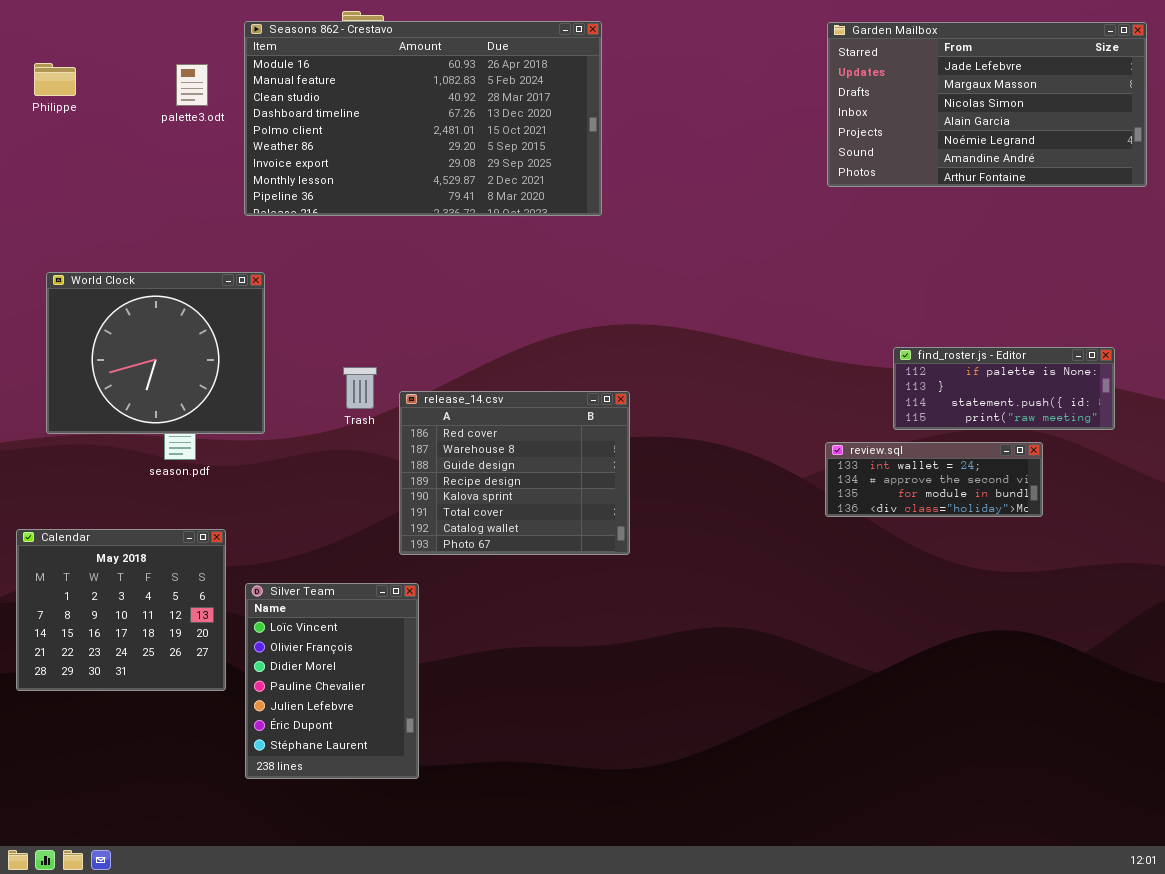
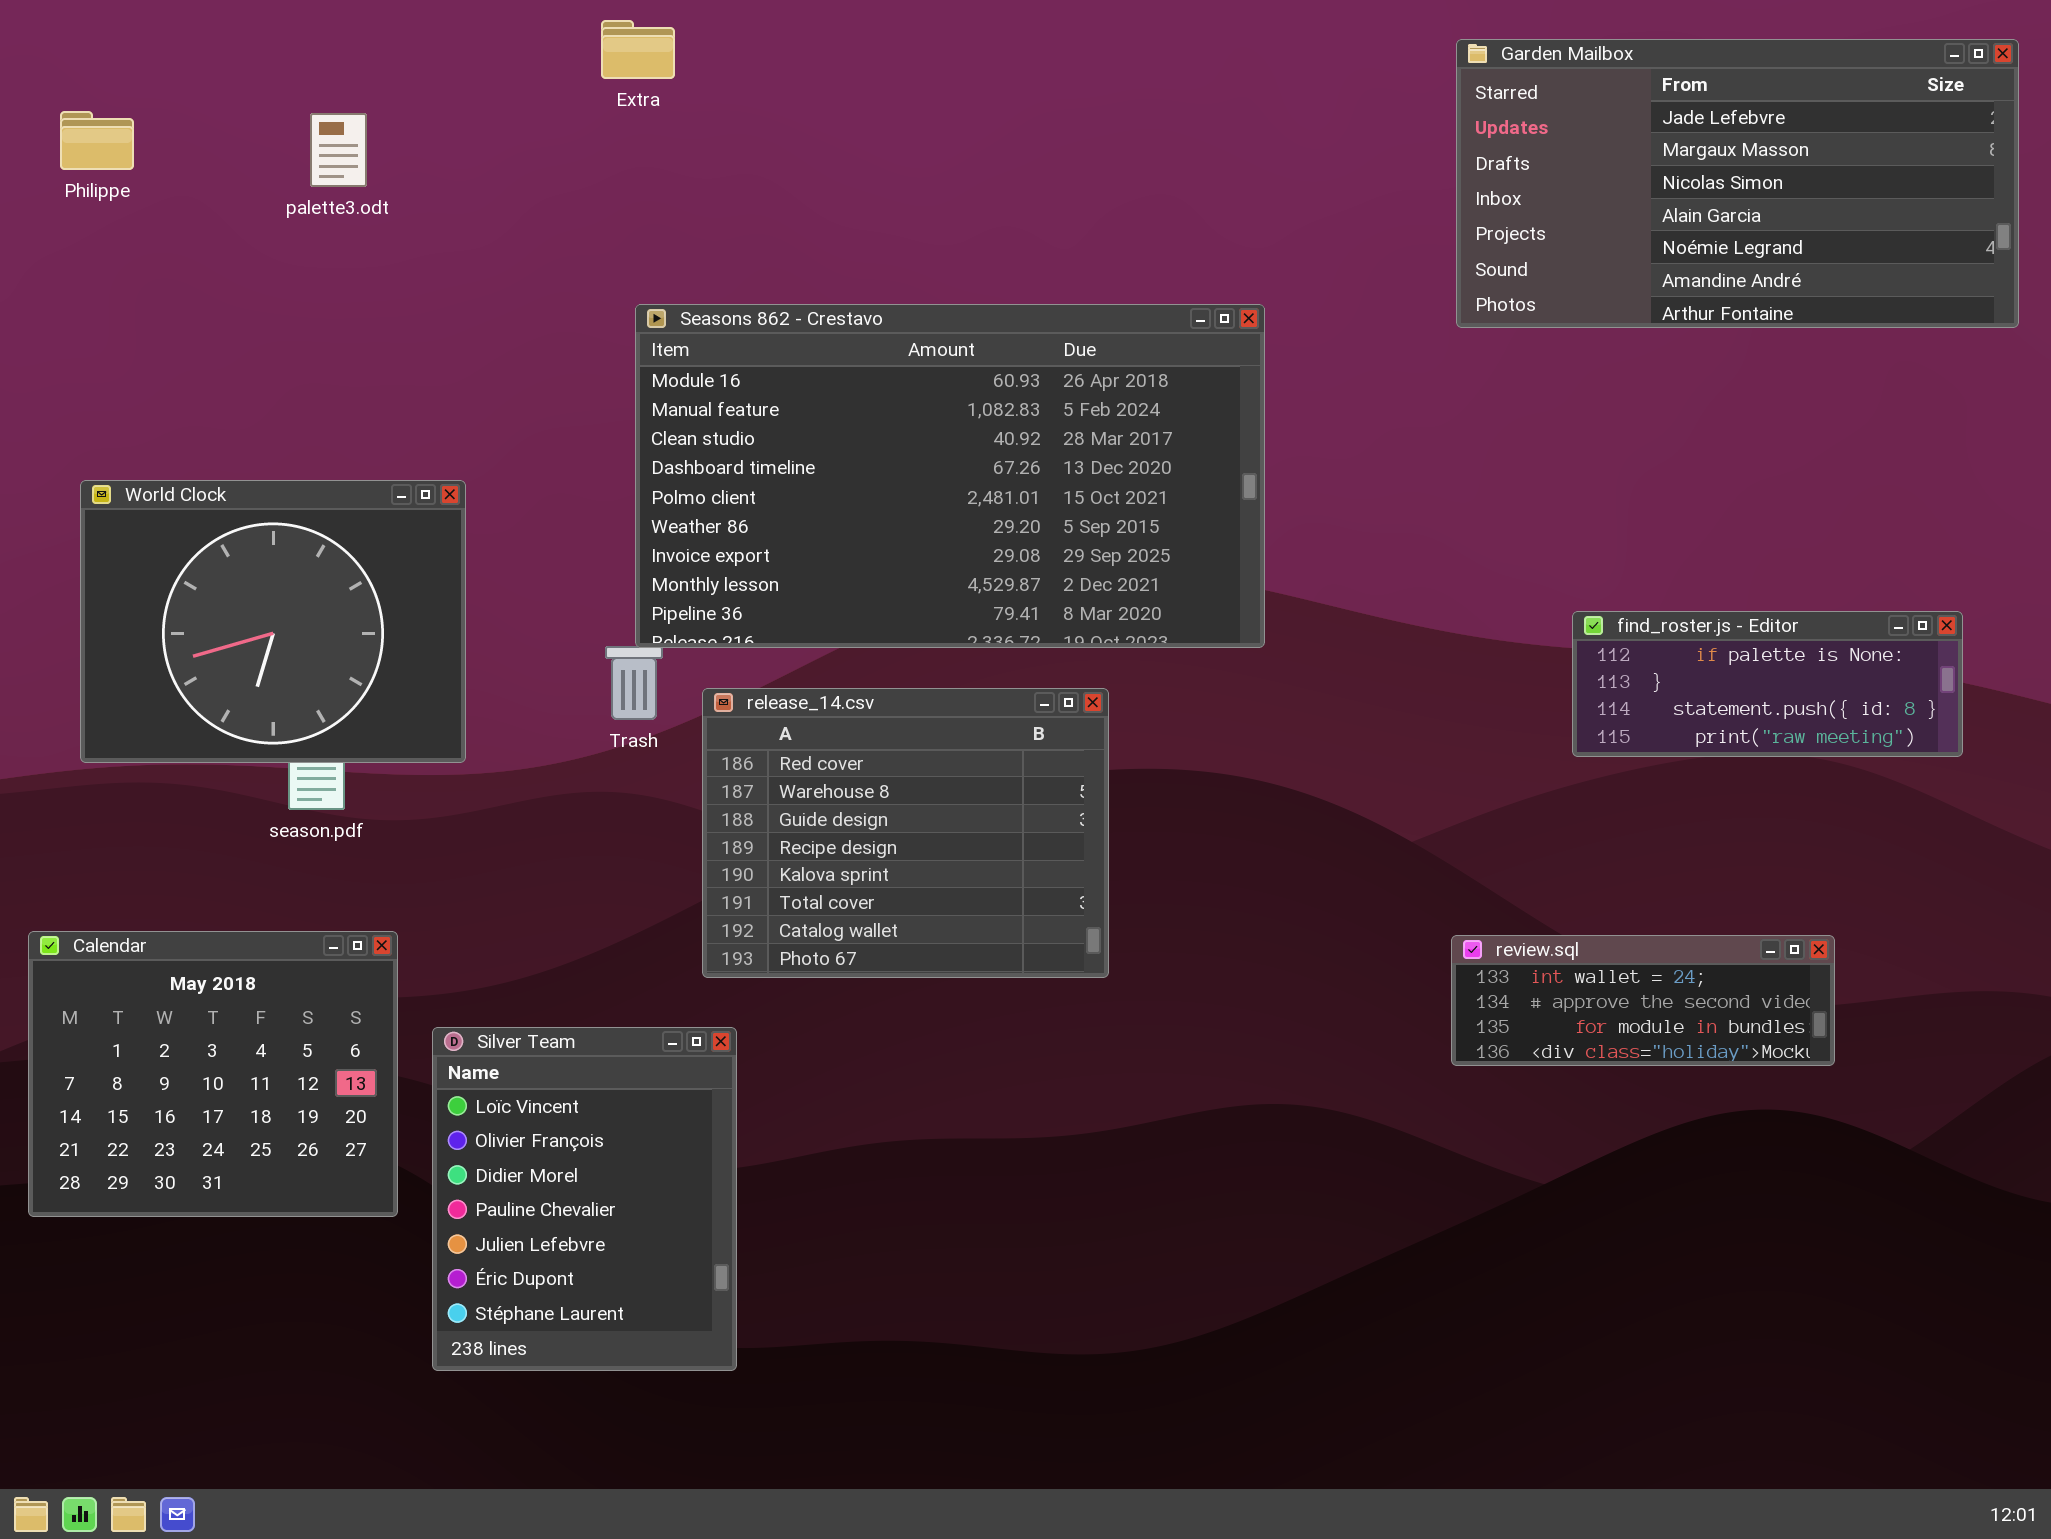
Seasons 862 - Crestavo: [244,21,602,216] -> [635,304,1265,648], moved
review.sql: [825,442,1043,517] -> [1451,935,1835,1066], moved

